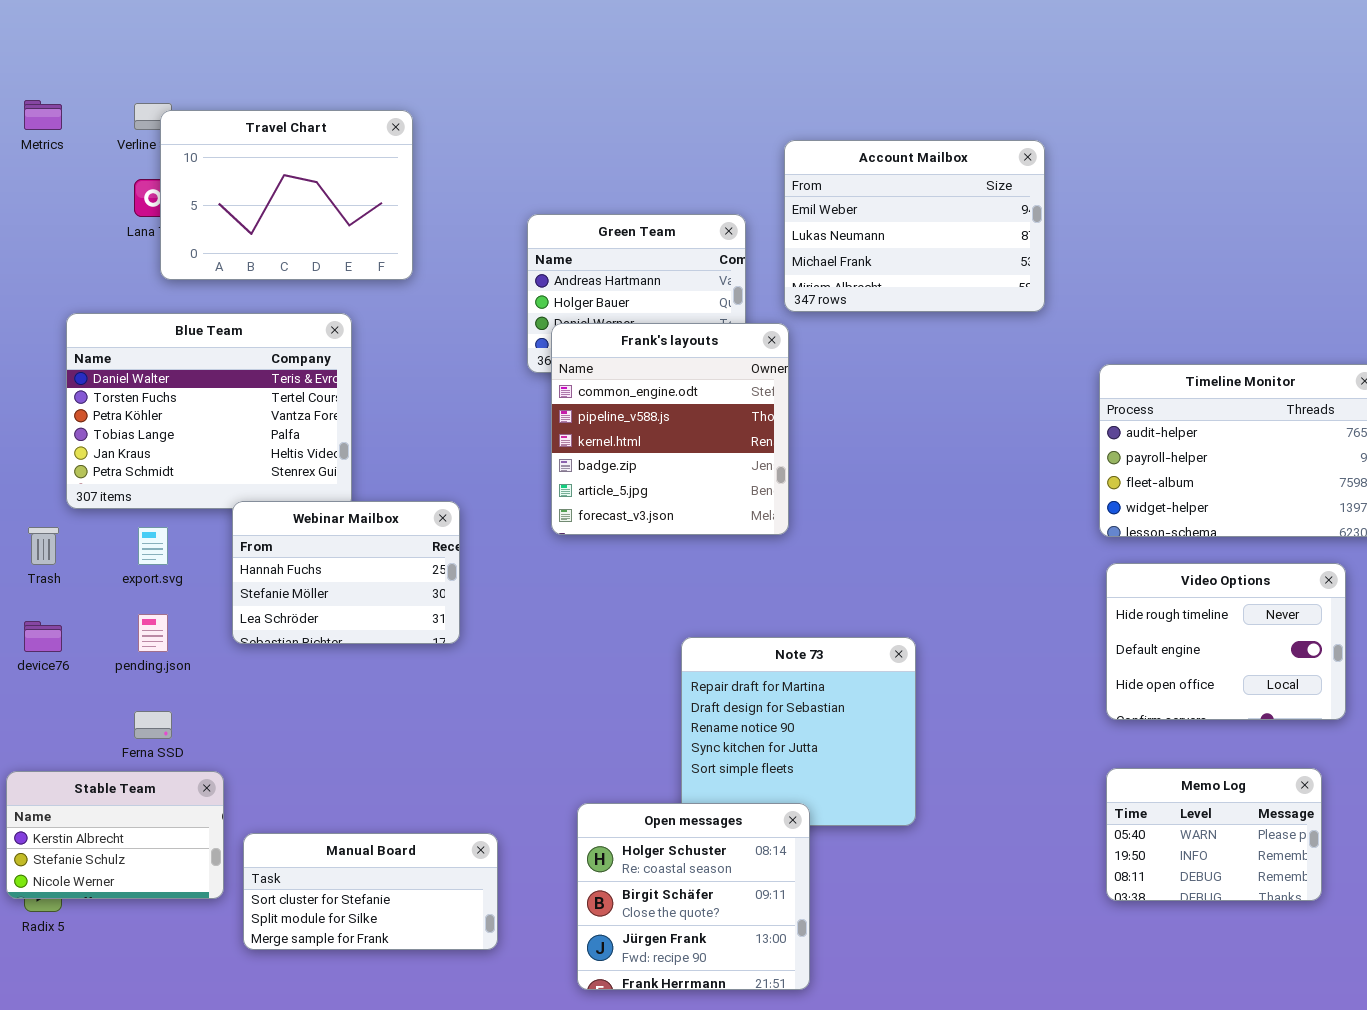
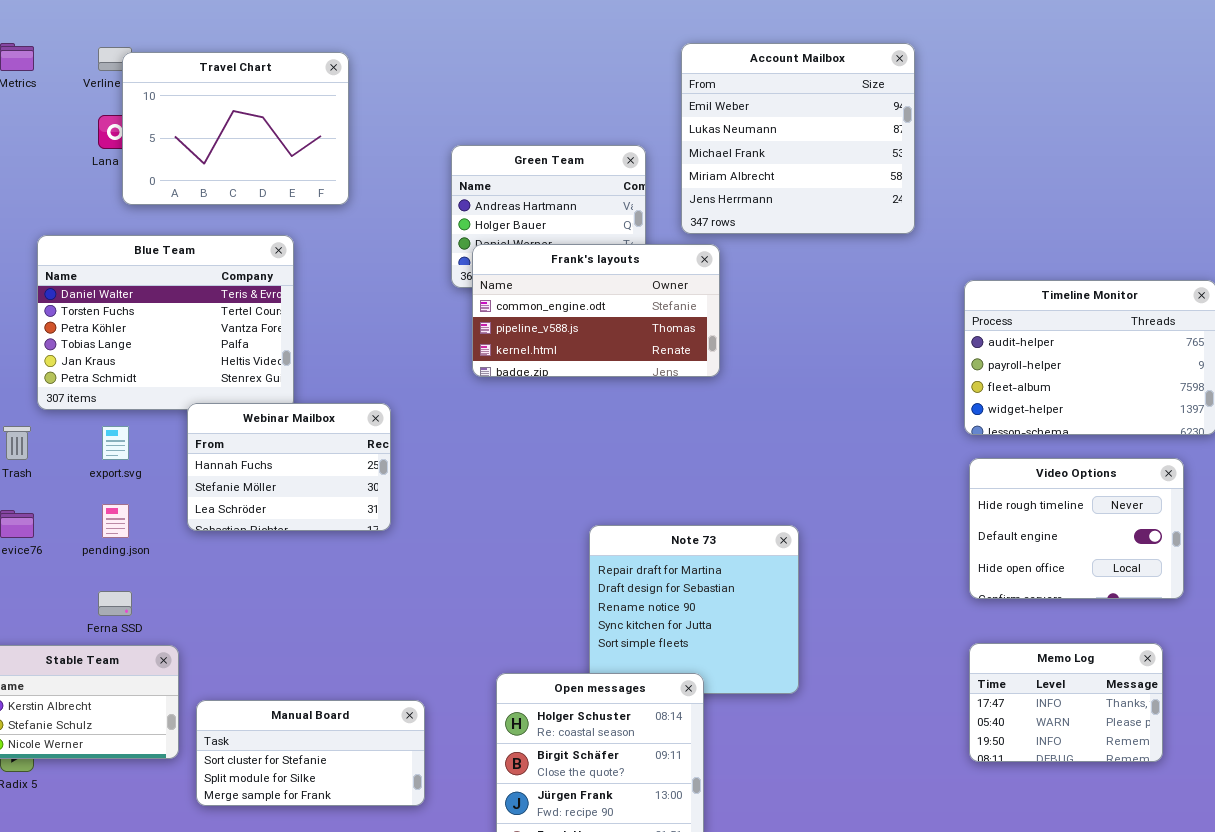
Account Mailbox: [784,140,1045,312] -> [681,43,915,234], resized
Frank's layouts: [551,323,789,535] -> [472,244,720,377], resized
Memo Log: [1106,768,1322,901] -> [969,643,1163,762], scrolled up 1 row

